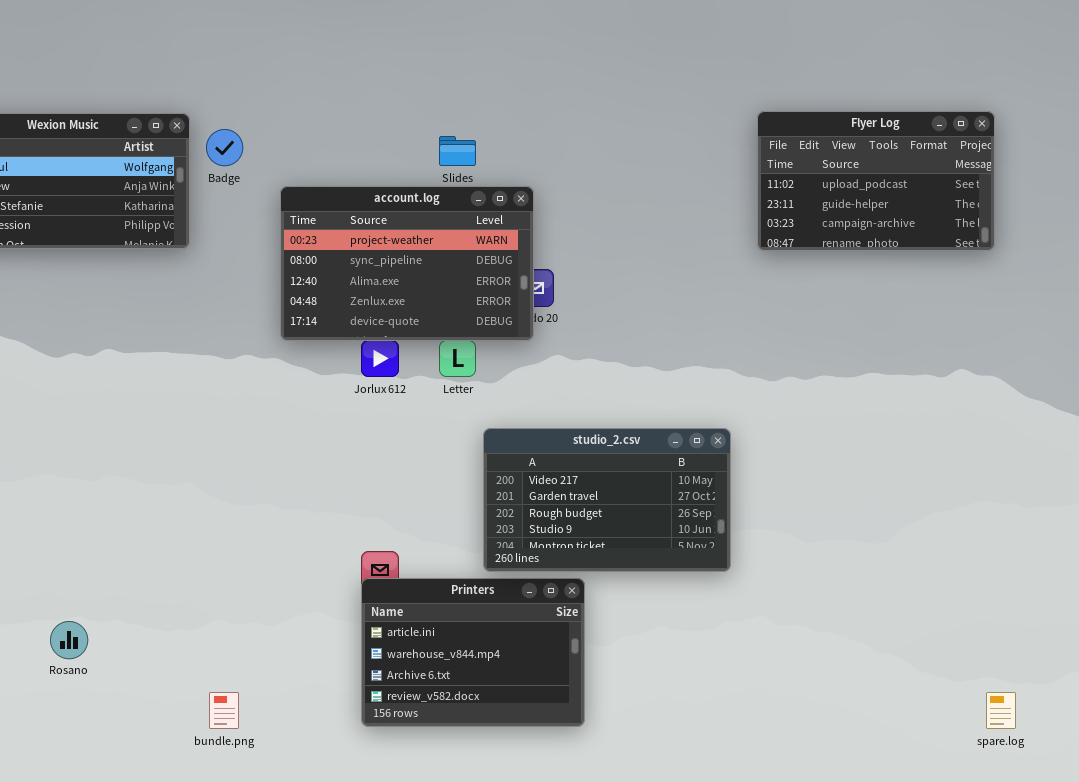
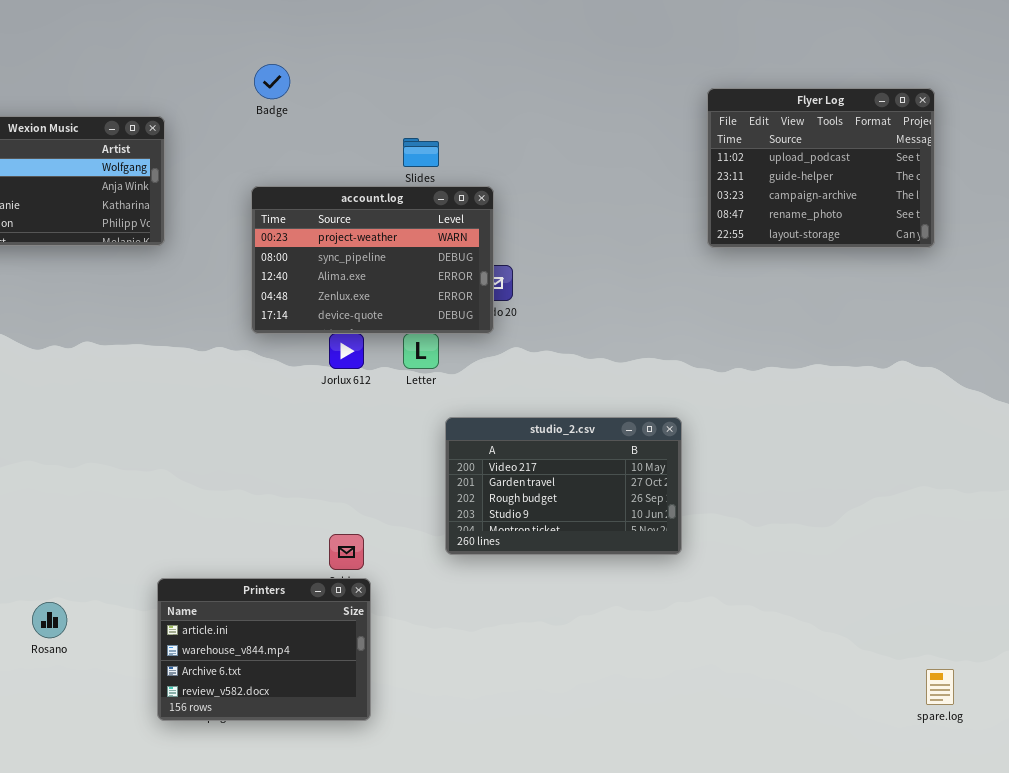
Flyer Log: [757,111,995,251] -> [707,88,935,248], resized
Badge: [206,129,243,166] -> [254,64,290,99], moved
Printers: [361,578,585,727] -> [157,578,371,721], moved

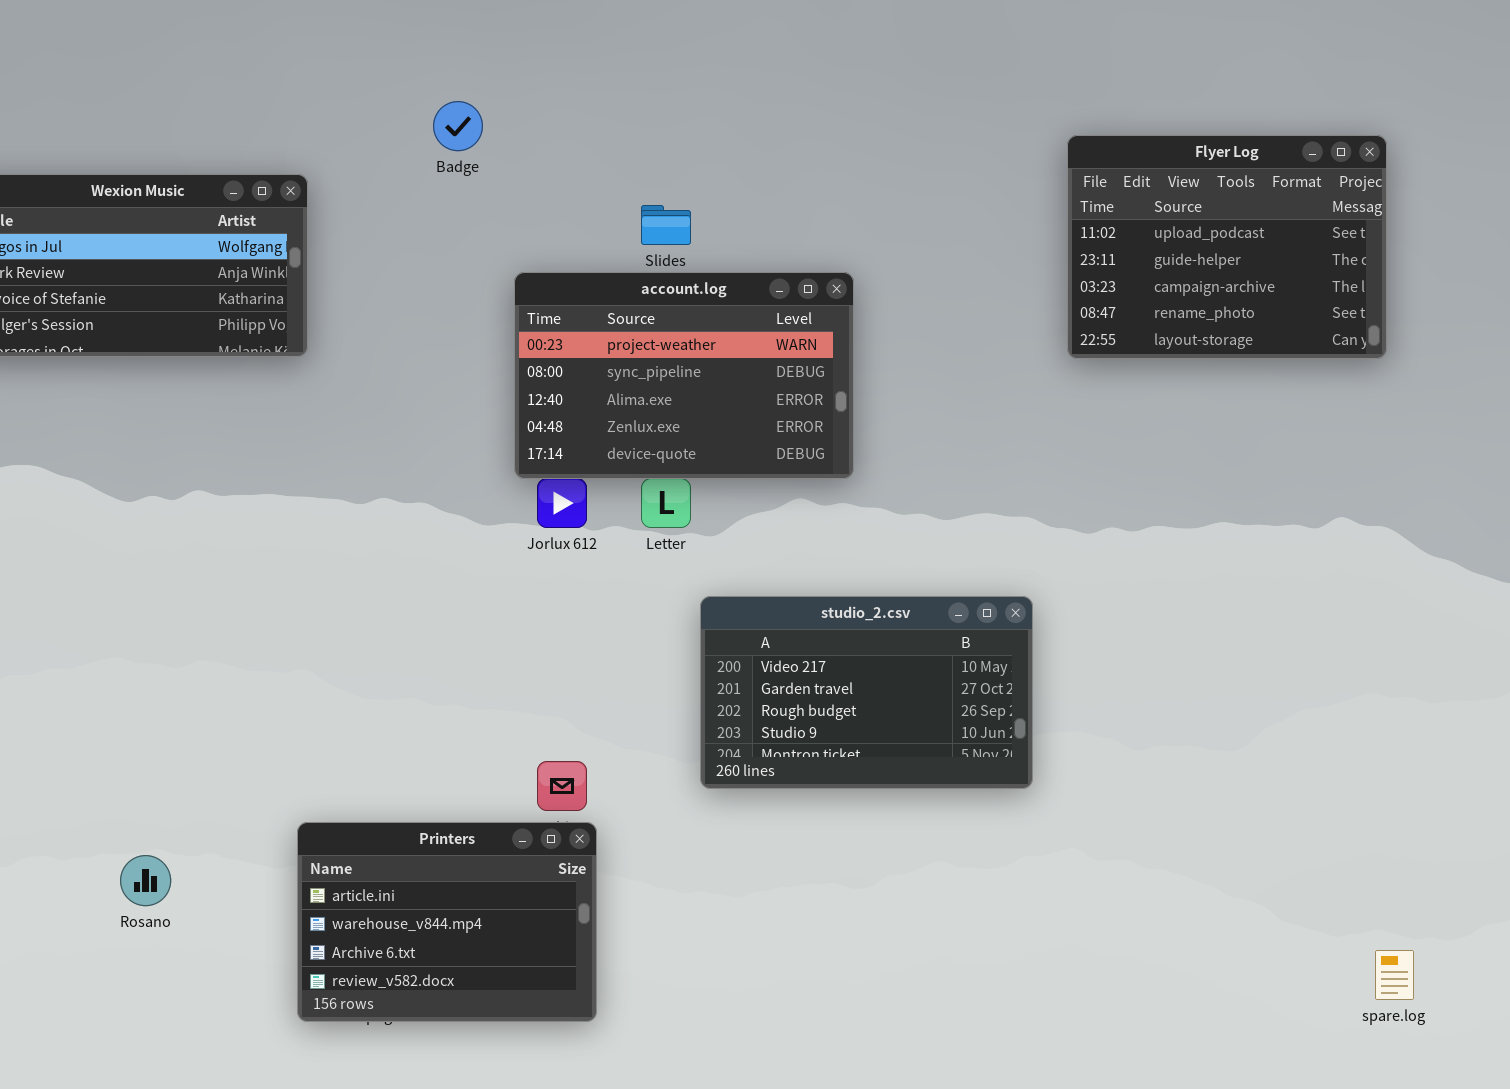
account.log: [251,186,494,334] -> [514,272,854,479], moved

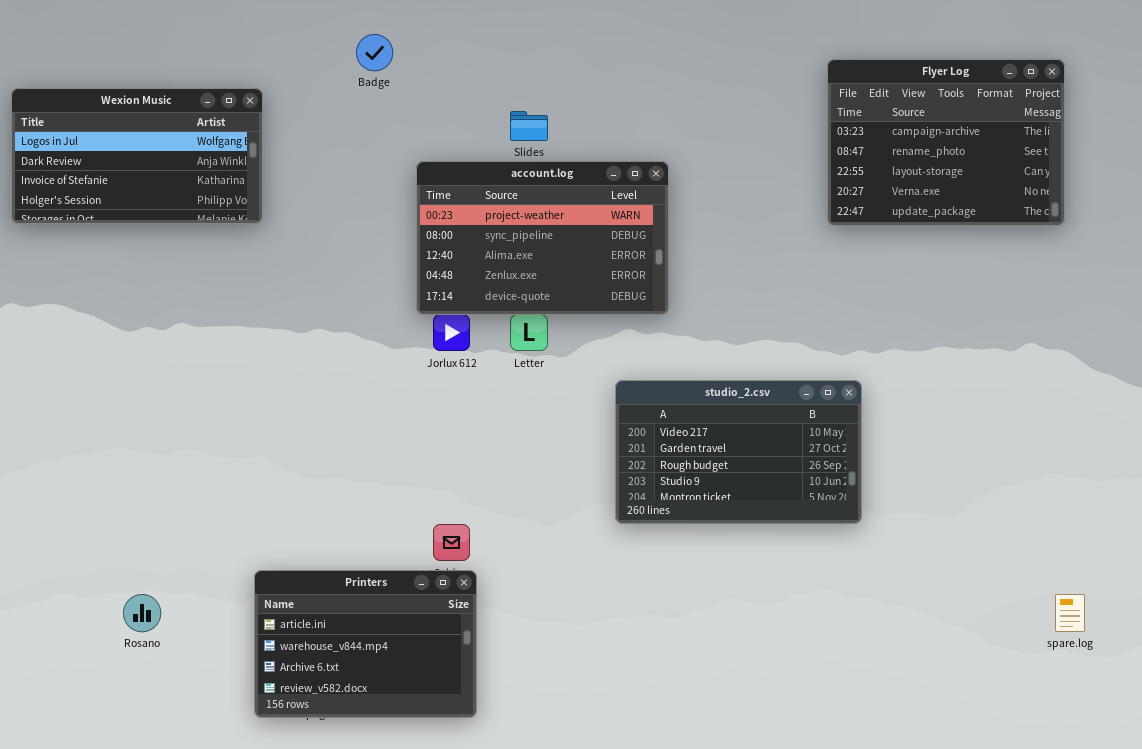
Flyer Log: [1067,135,1387,359] -> [827,59,1065,226], scrolled down 2 rows
studio_2.csv: [700,596,1033,789] -> [615,380,862,524], moved
spare.log: [1375,950,1414,1000] -> [1055,594,1085,632], moved

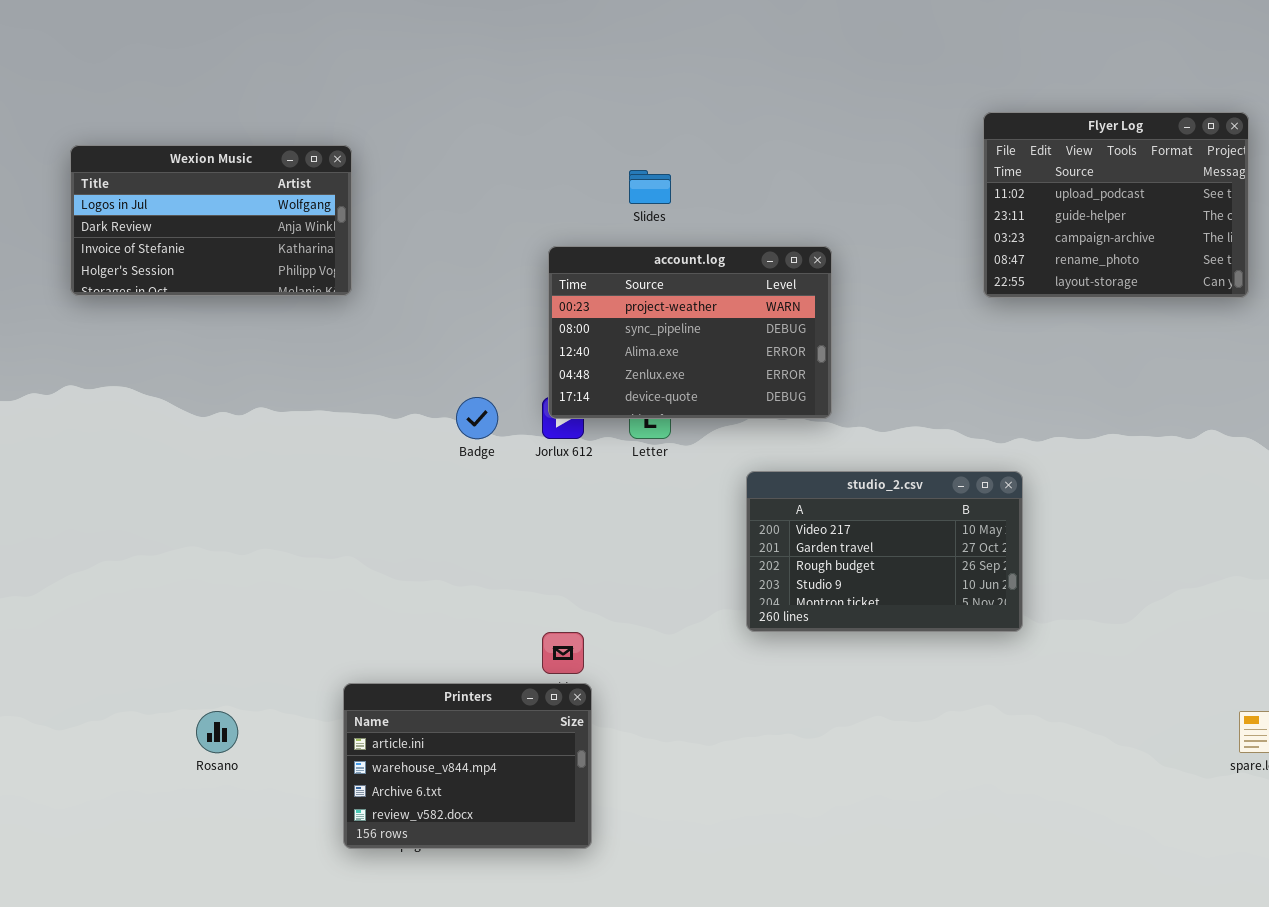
Badge: [356,34,393,71] -> [456,397,498,439], moved
Flyer Log: [827,59,1065,226] -> [983,112,1249,298], scrolled up 2 rows
account.log: [416,161,669,315] -> [548,246,832,419], moved

